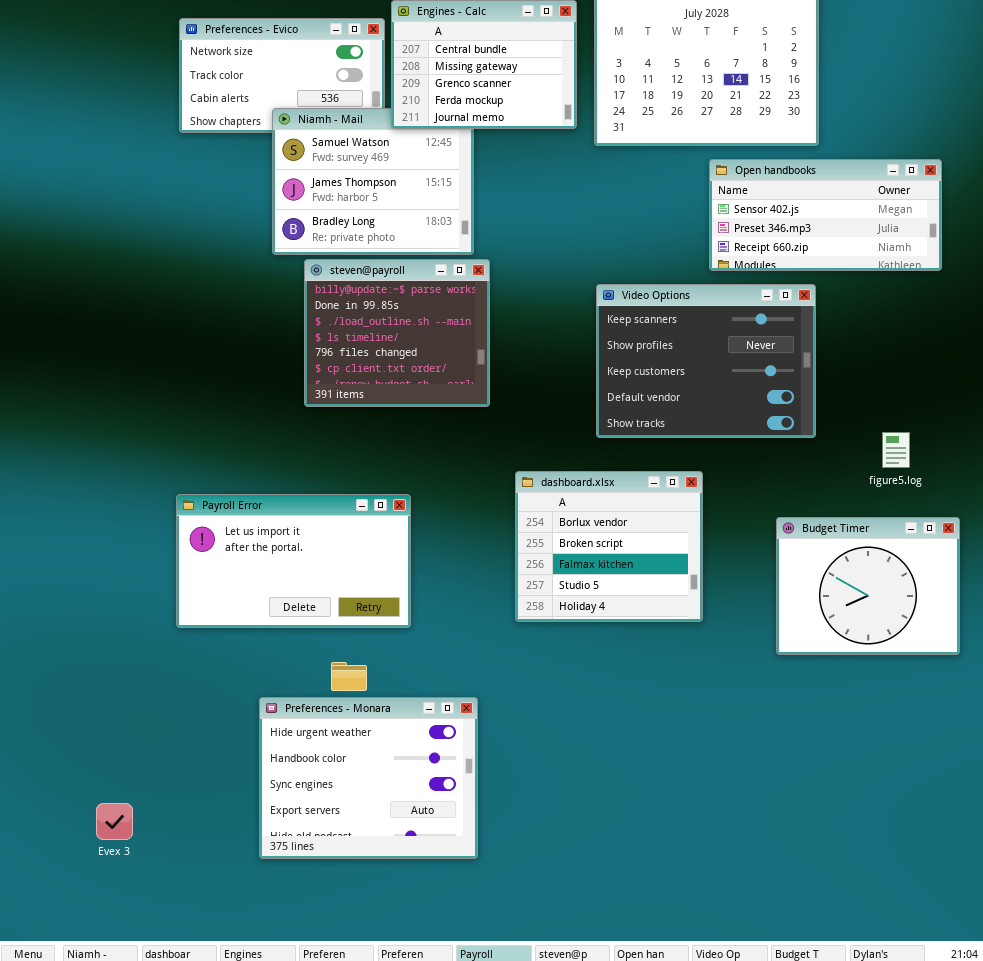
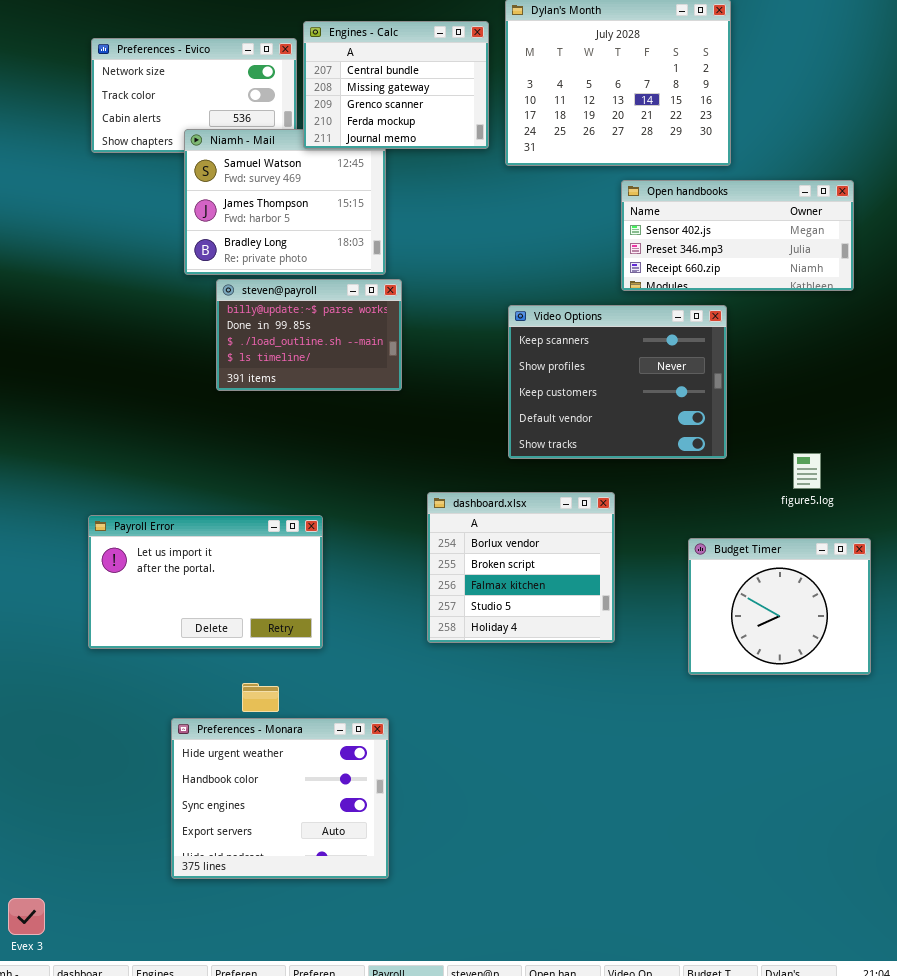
steven@payroll: [304,259,490,407] -> [216,279,402,391], resized
Evex 3: [96,803,133,840] -> [8,898,45,935], moved

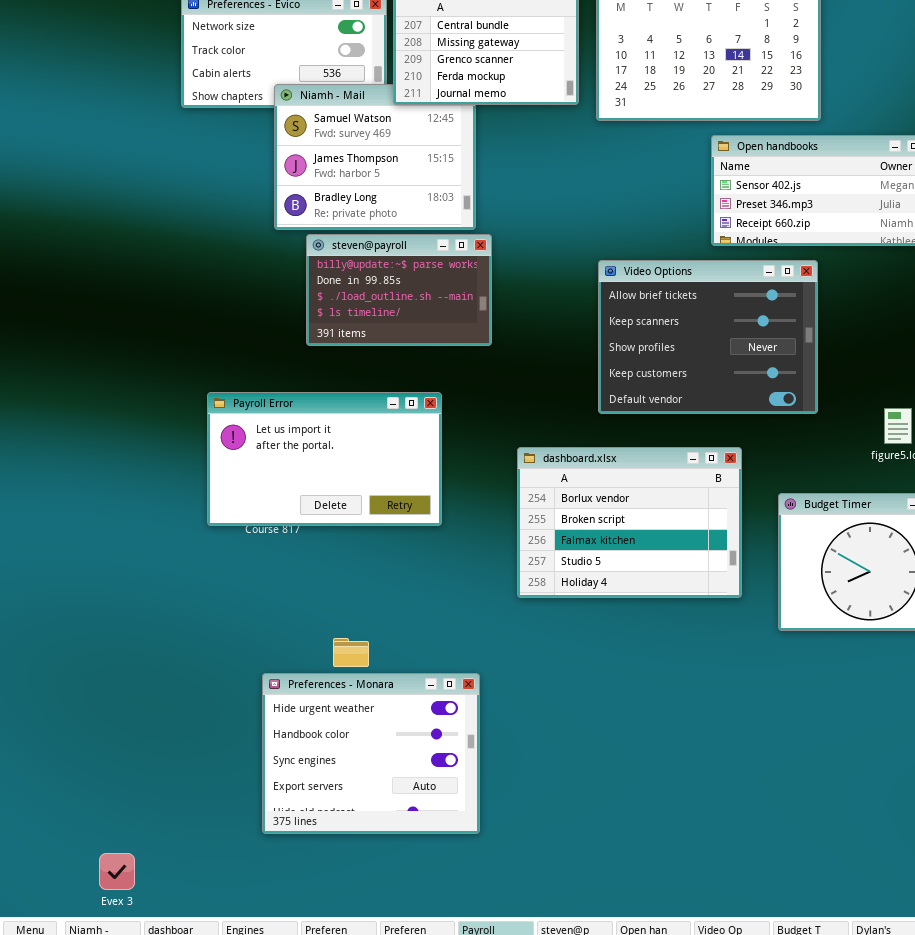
Video Options: [508,305,727,459] -> [598,260,818,414], scrolled up 1 row
dashboard.xlsx: [427,492,615,643] -> [517,447,742,598], resized
Payroll Error: [88,515,323,649] -> [207,392,442,526], moved

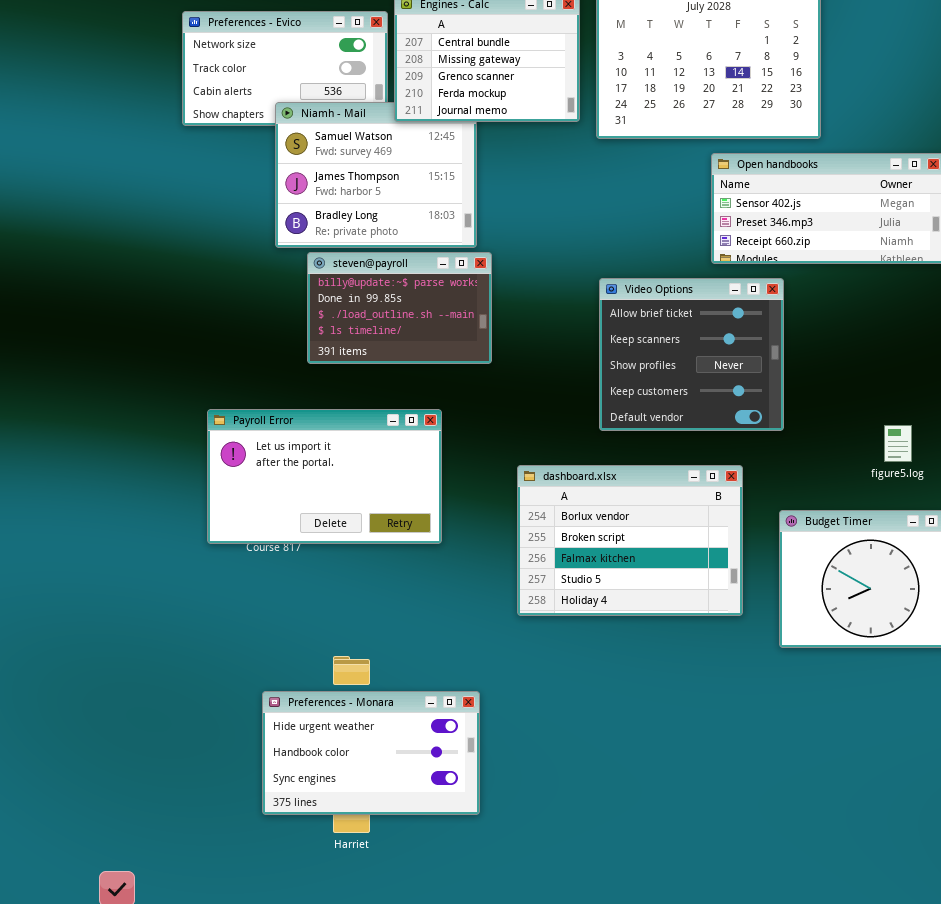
Video Options: [598,260,818,414] -> [599,278,784,431], resized
Preferences - Monara: [262,673,480,834] -> [262,691,480,815], resized

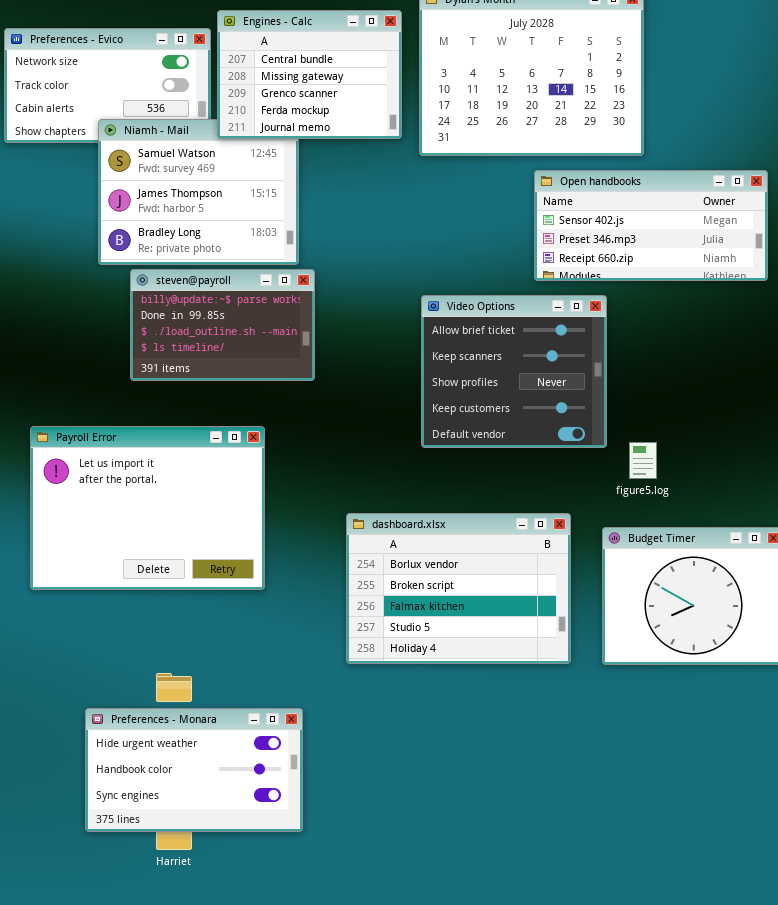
Payroll Error: [207,409,442,544] -> [30,426,265,590], resized
figure5.log: [884,425,912,462] -> [629,442,657,479], moved
dashboard.xlsx: [517,465,743,616] -> [346,513,571,664], moved

